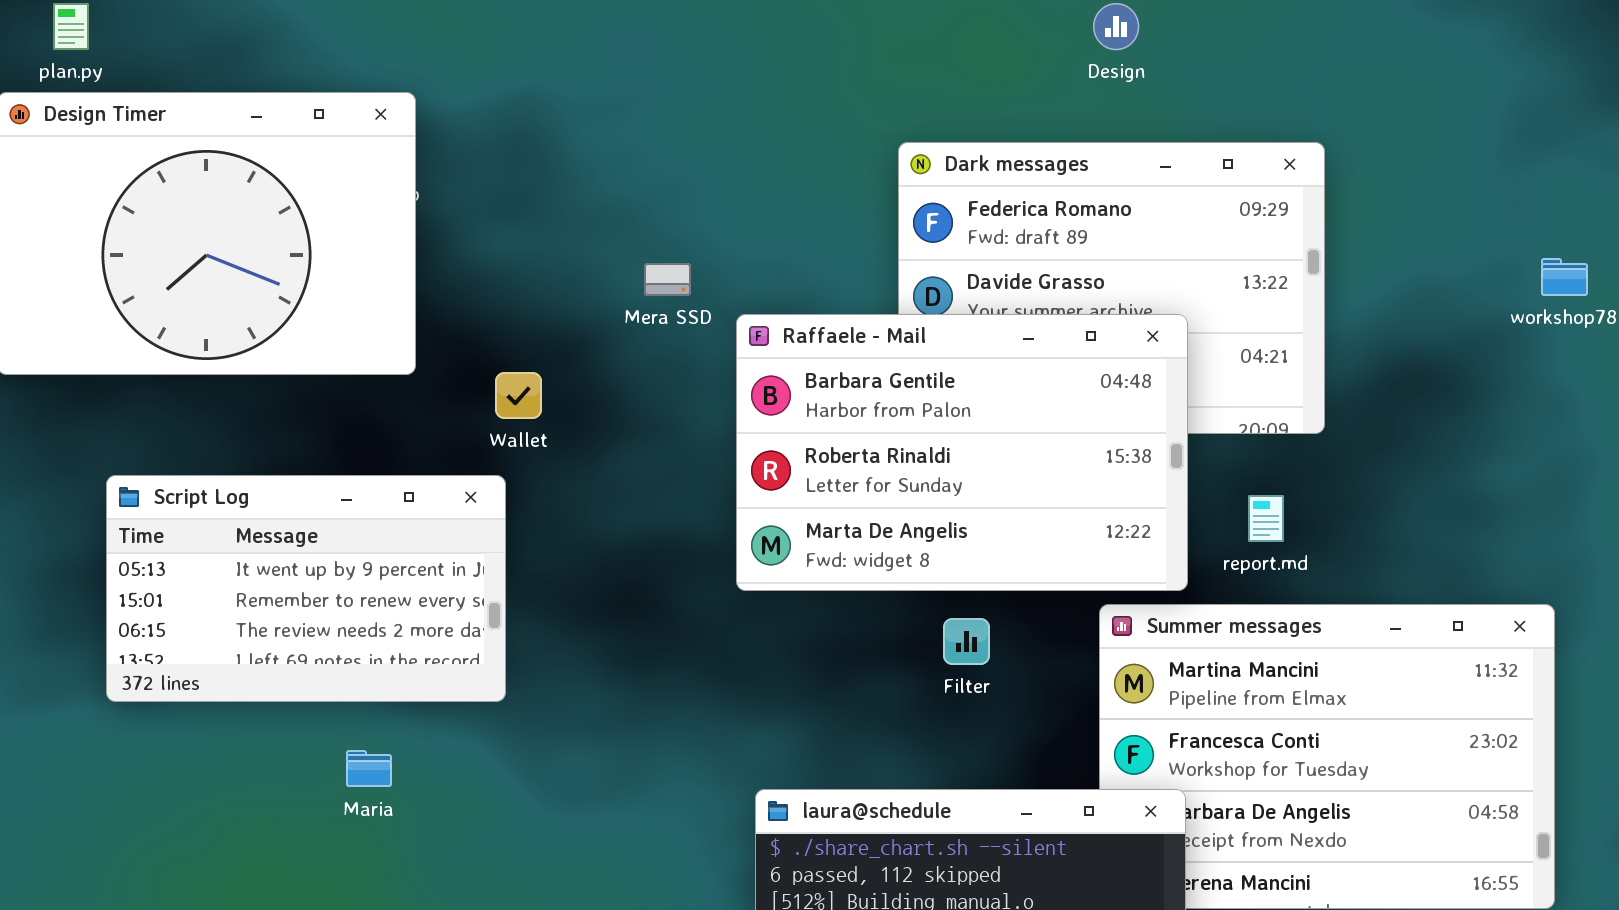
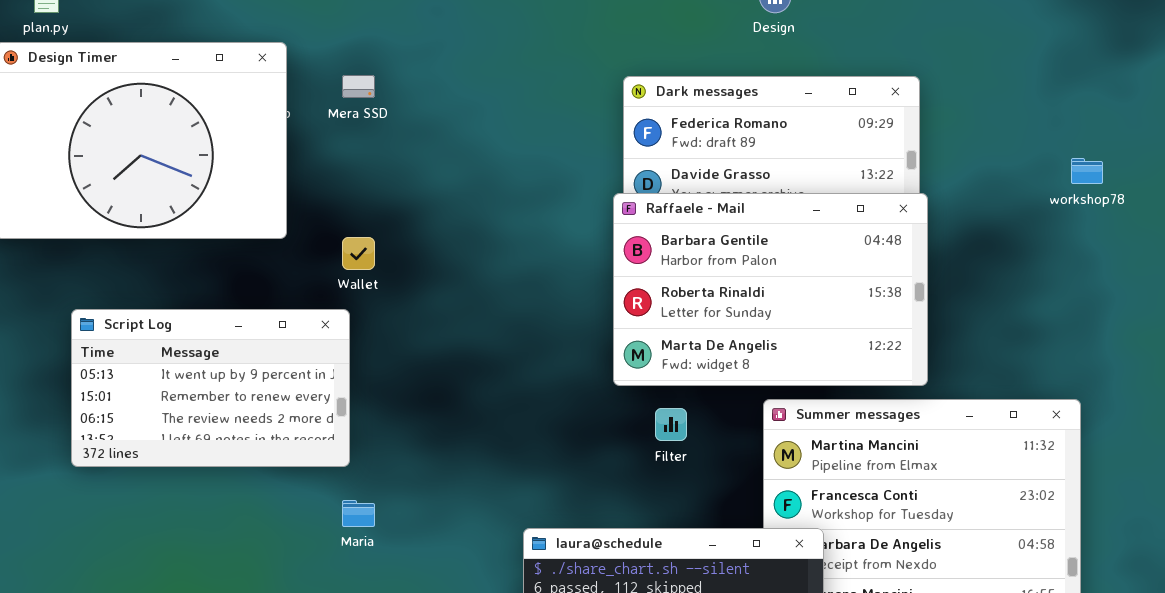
Mera SSD: [644,263,691,296] -> [342,75,375,98], moved
Raffaele - Mail: [736,314,1188,591] -> [613,193,928,386], moved
Maria: [346,750,392,787] -> [342,500,375,527], moved

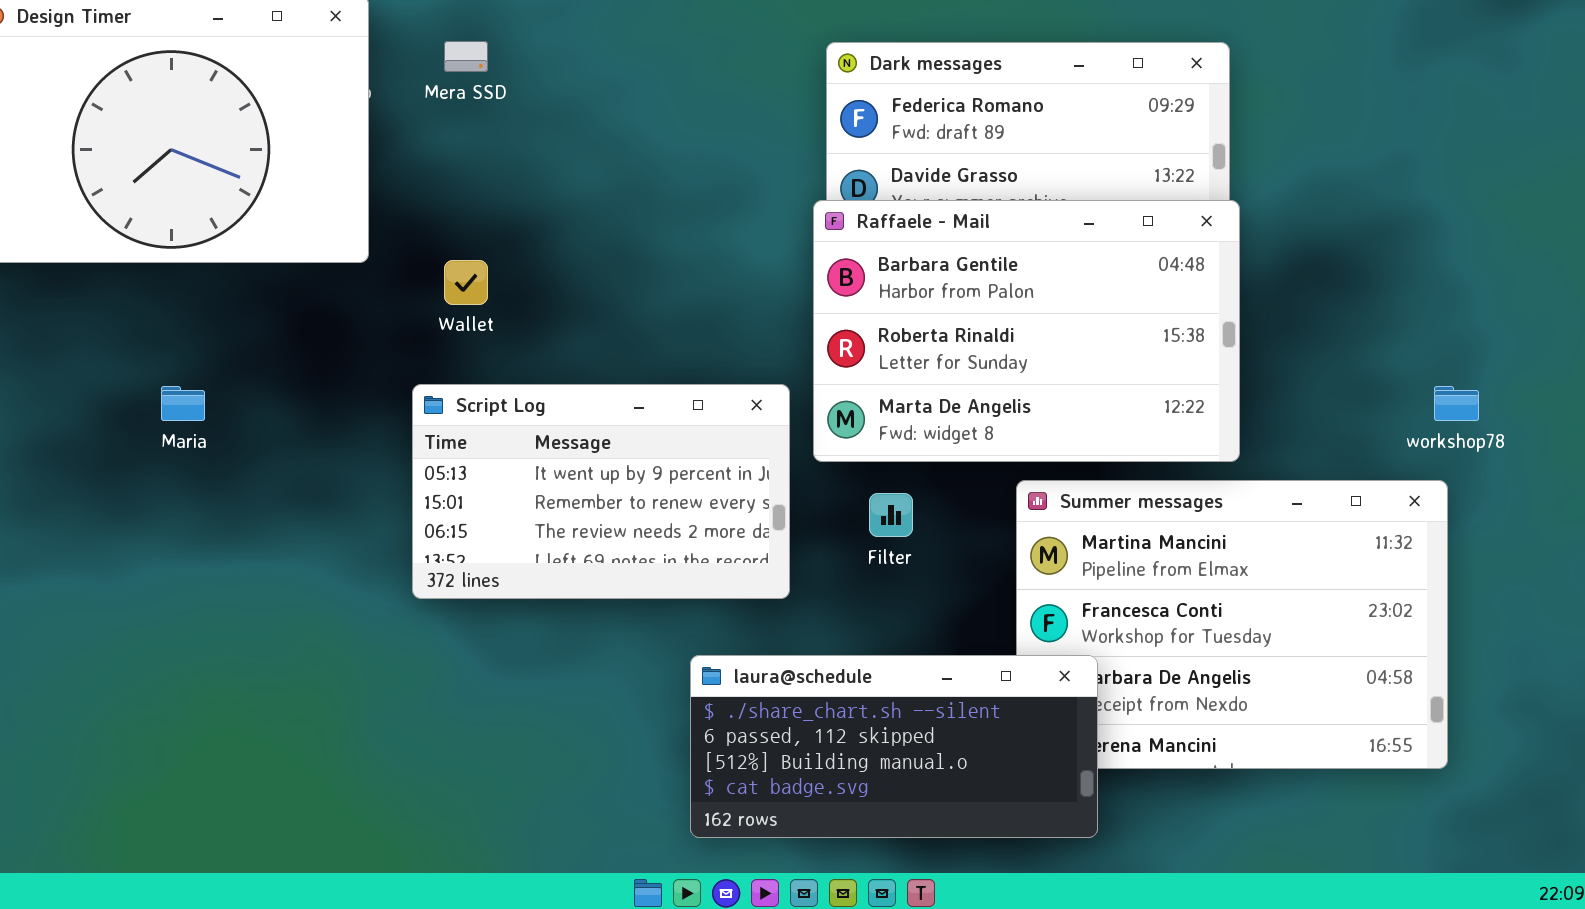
workshop78: [1071,158,1103,184] -> [1434,386,1479,421], moved
Script Log: [71,309,350,467] -> [412,384,790,599], moved
Maria: [342,500,375,527] -> [161,386,205,421], moved

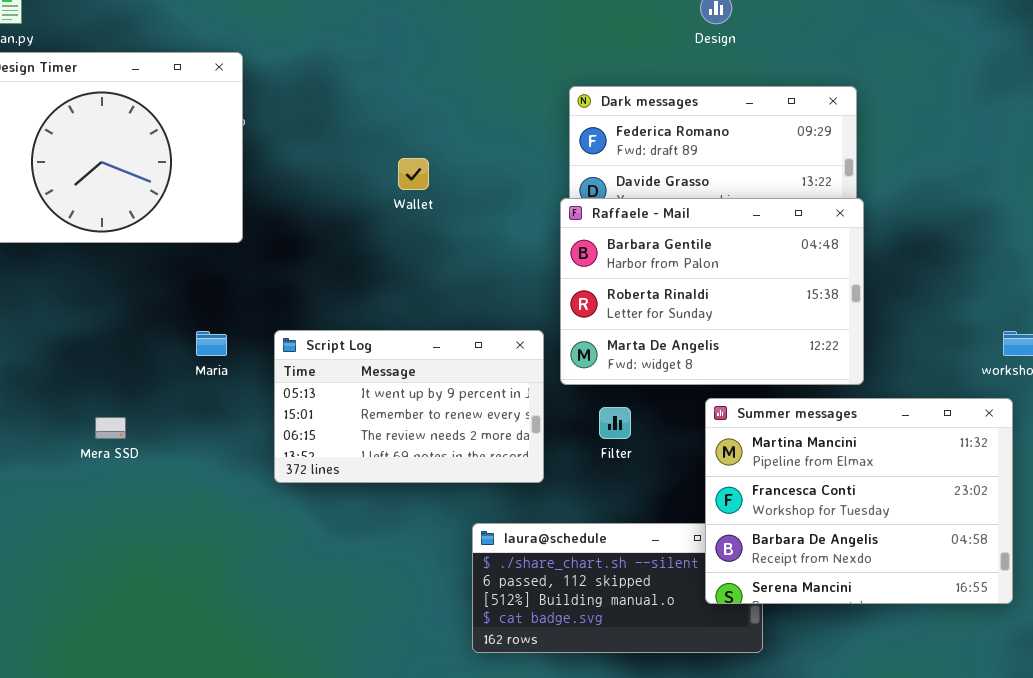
Mera SSD: [444,41,488,72] -> [95,417,126,439], moved
Wallet: [444,260,488,305] -> [398,158,429,190], moved
Maria: [161,386,205,421] -> [196,331,227,356], moved
Summer messages: [1016,480,1448,769] -> [705,398,1013,604], raised

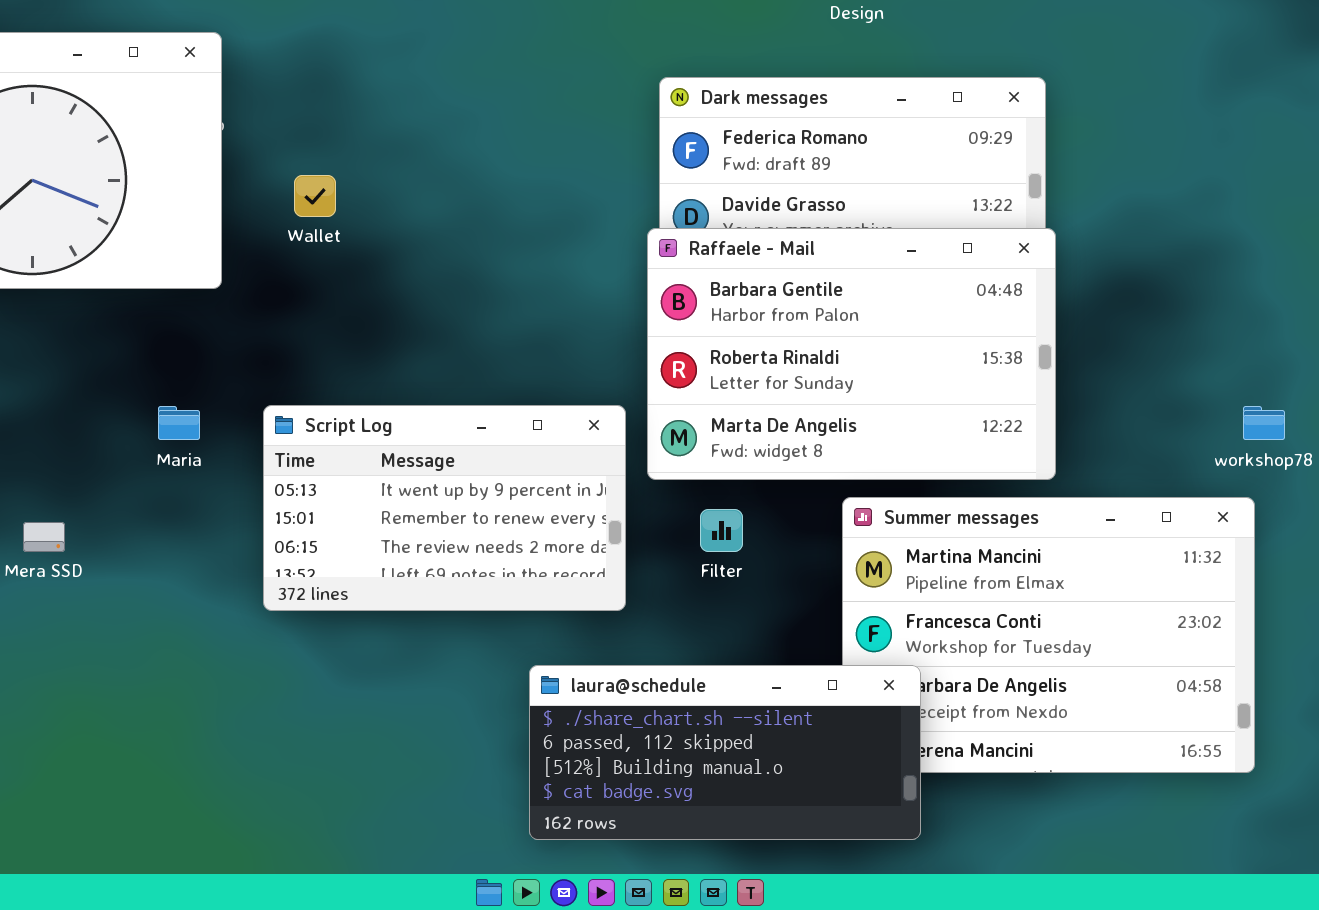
Wallet: [398,158,429,190] -> [294,175,336,217], moved
laura@schedule: [472,523,763,653] -> [529,665,921,840], raised

